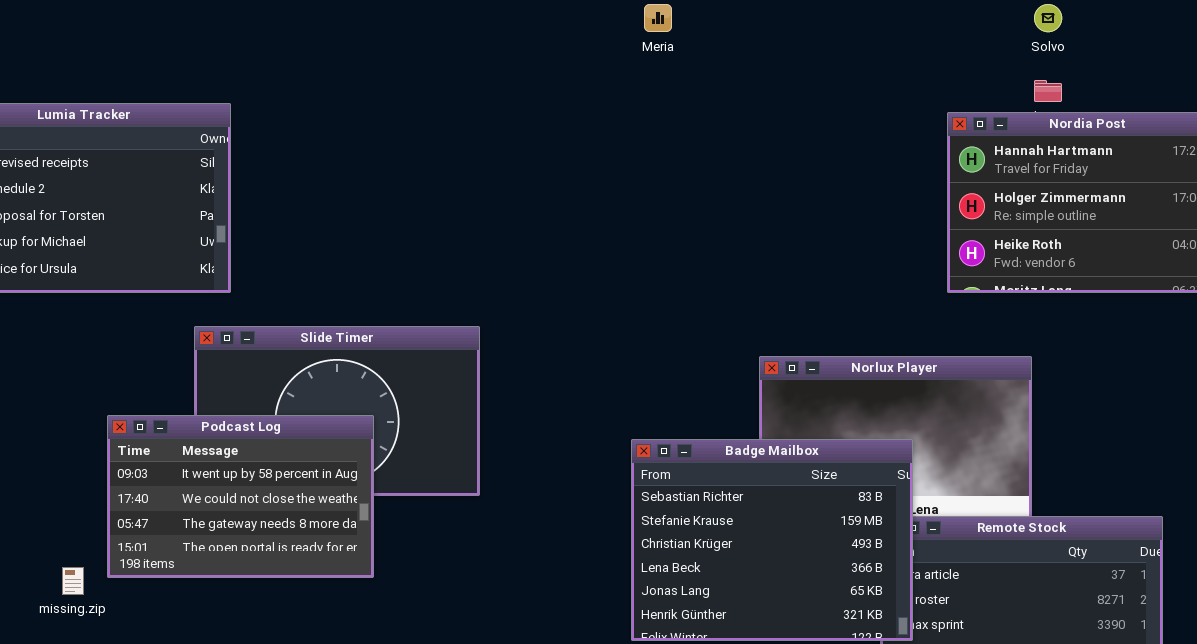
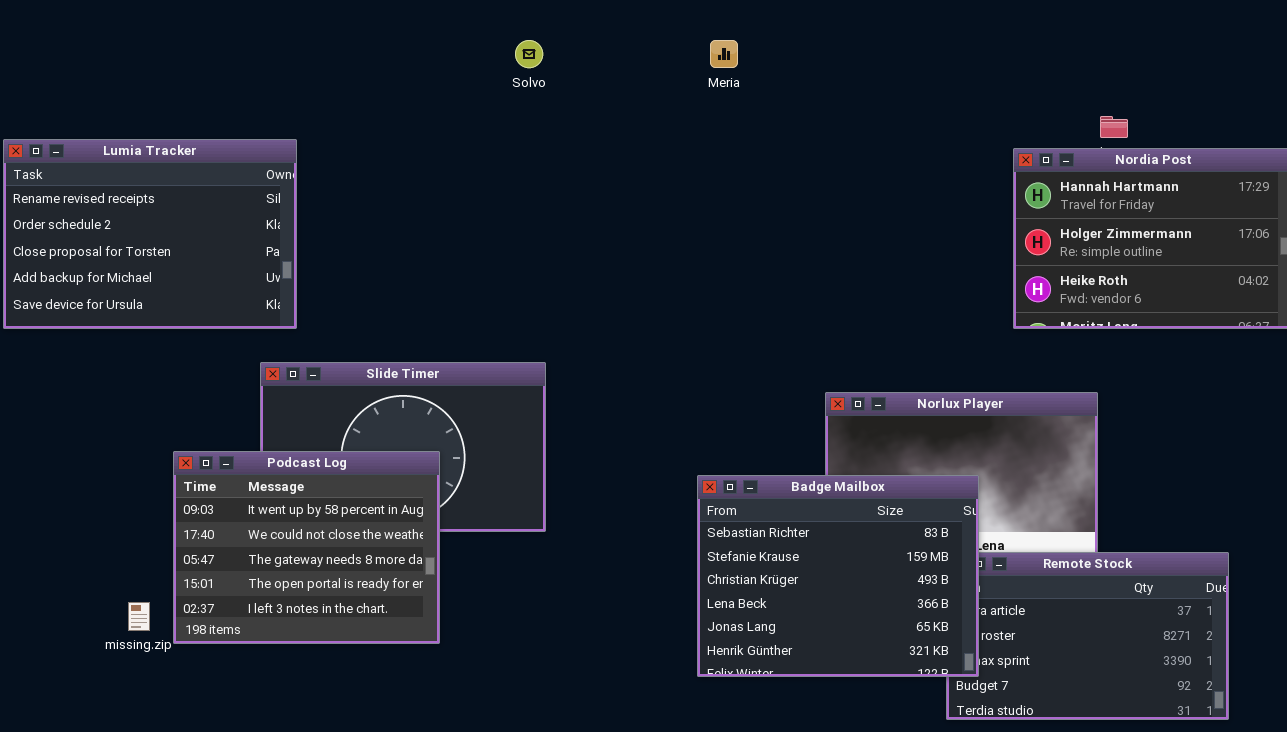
Solvo: [1034,4,1062,32] -> [515,40,543,68], moved
Podcast Log: [107,415,374,578] -> [173,451,440,644], resized

